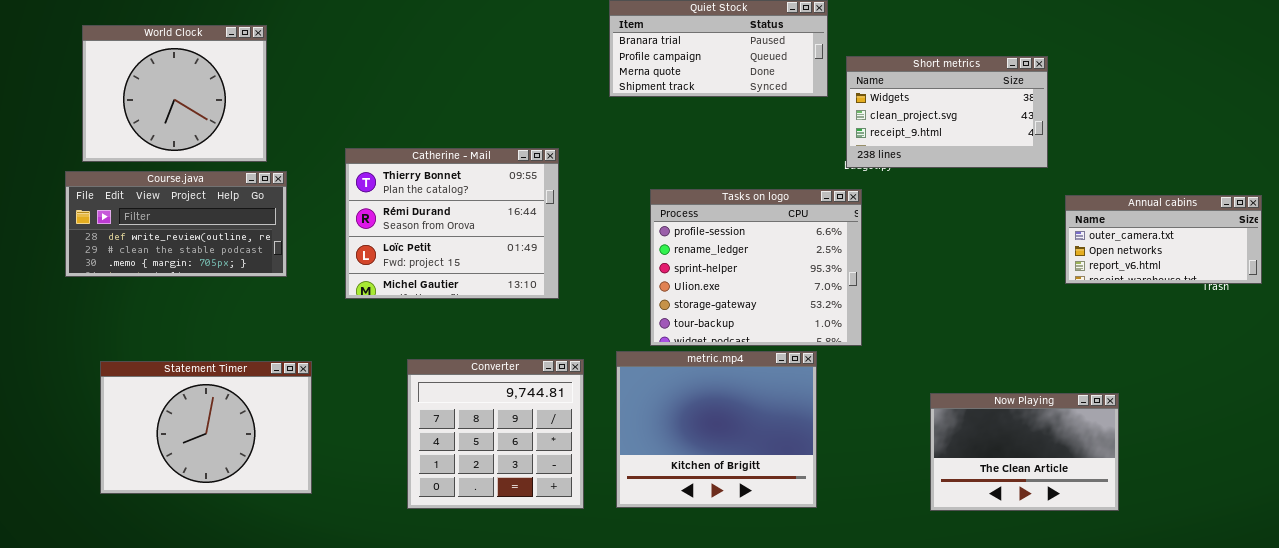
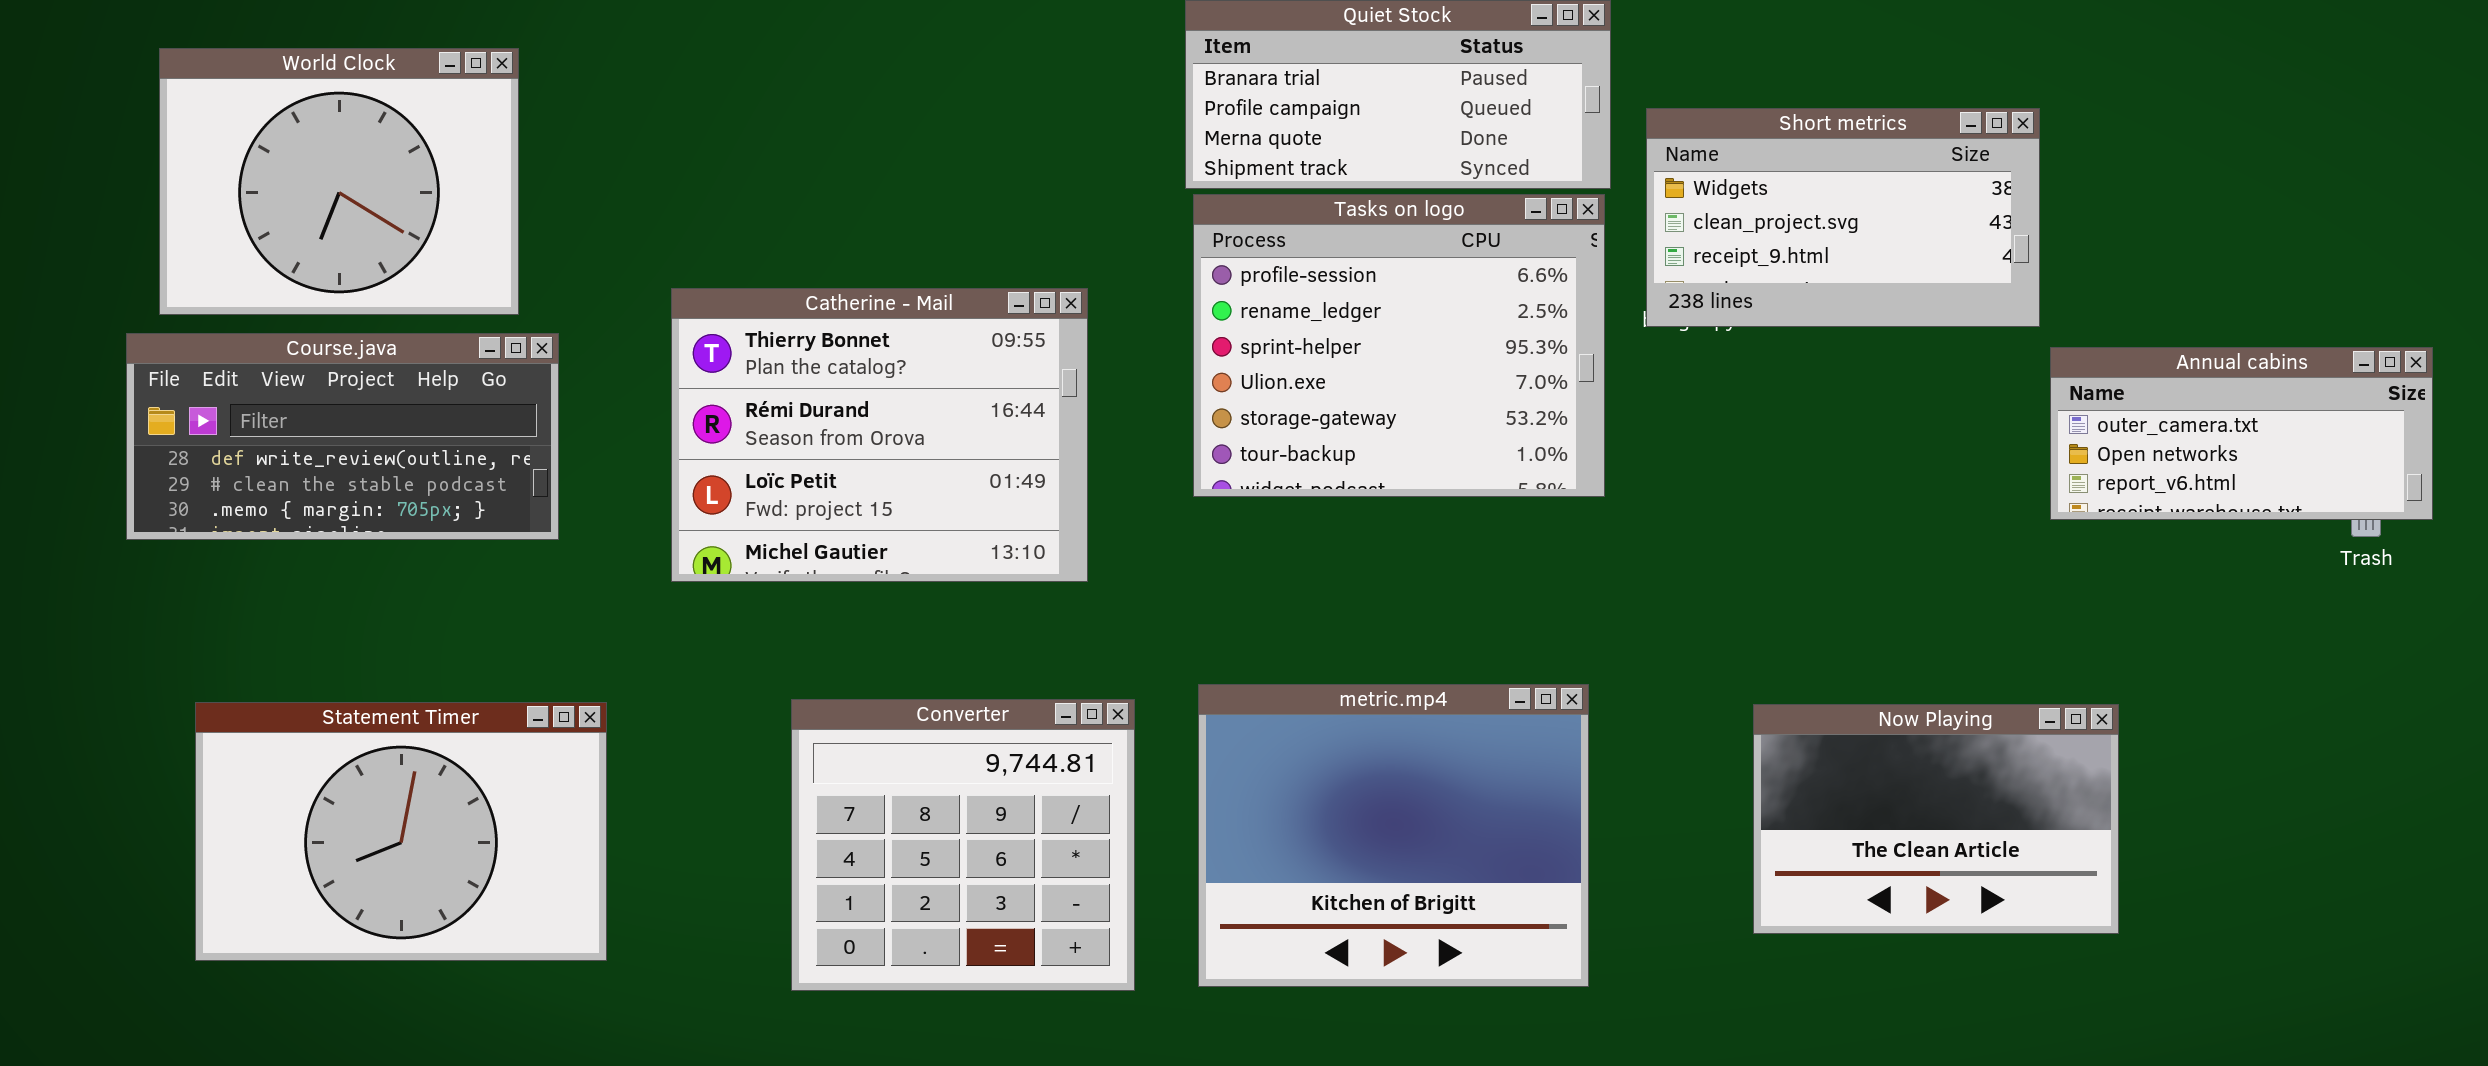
Tasks on logo: [650,189,862,346] -> [1193,194,1605,497], moved
Annual cabins: [1065,195,1262,284] -> [2050,347,2433,520], moved
Now Playing: [930,393,1119,511] -> [1753,704,2119,934], moved

